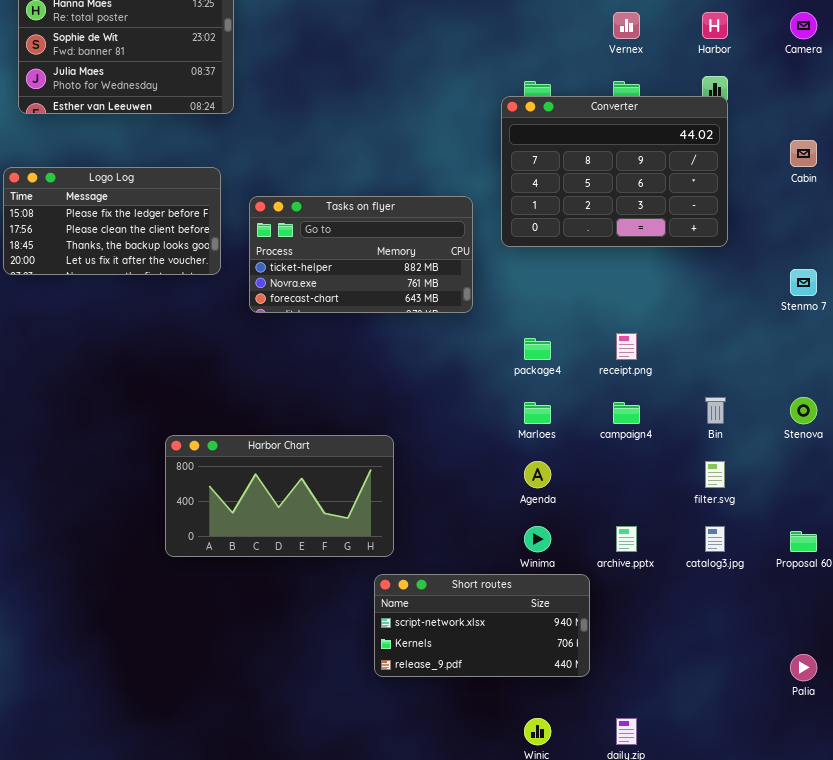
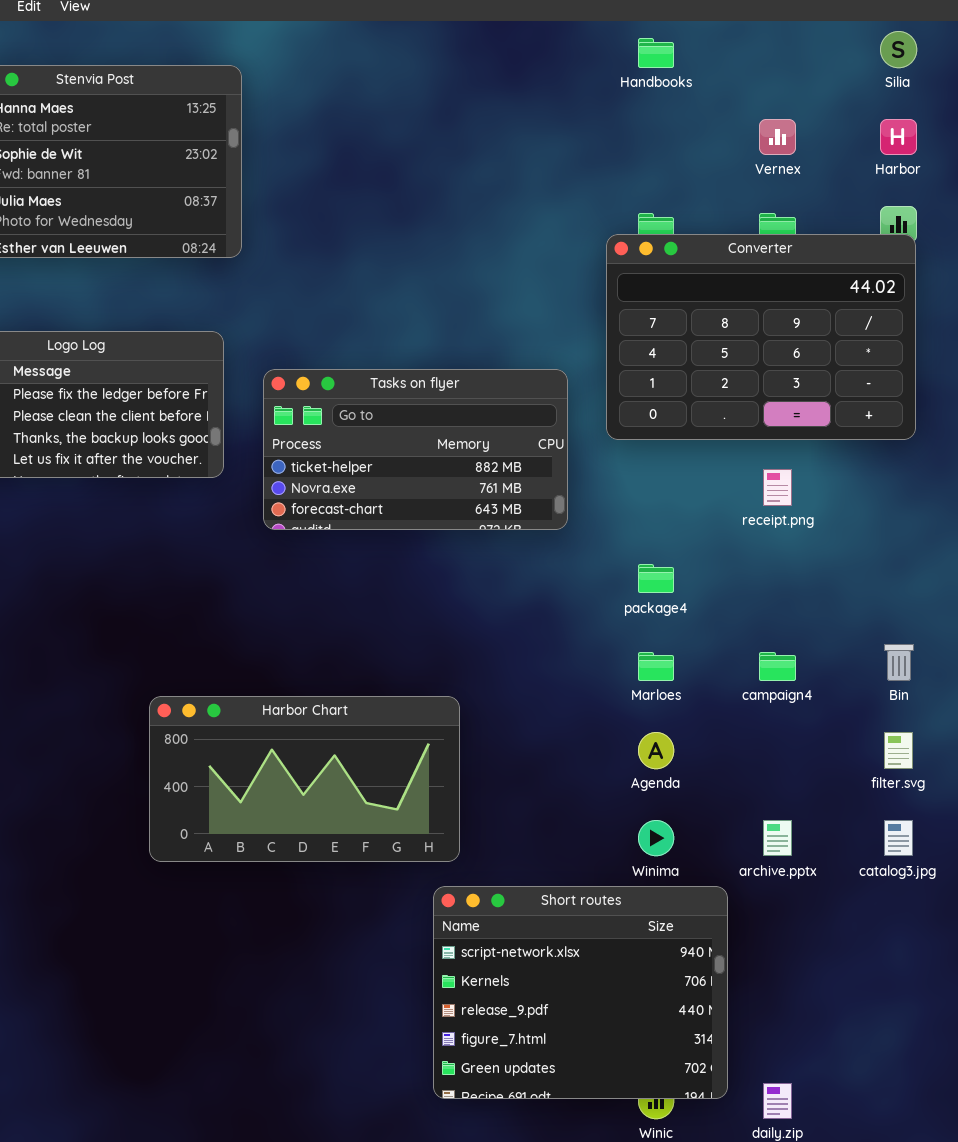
receipt.png: [616,333,637,360] -> [763,469,792,506], moved
Short routes: [374,574,590,677] -> [433,886,728,1099], resized

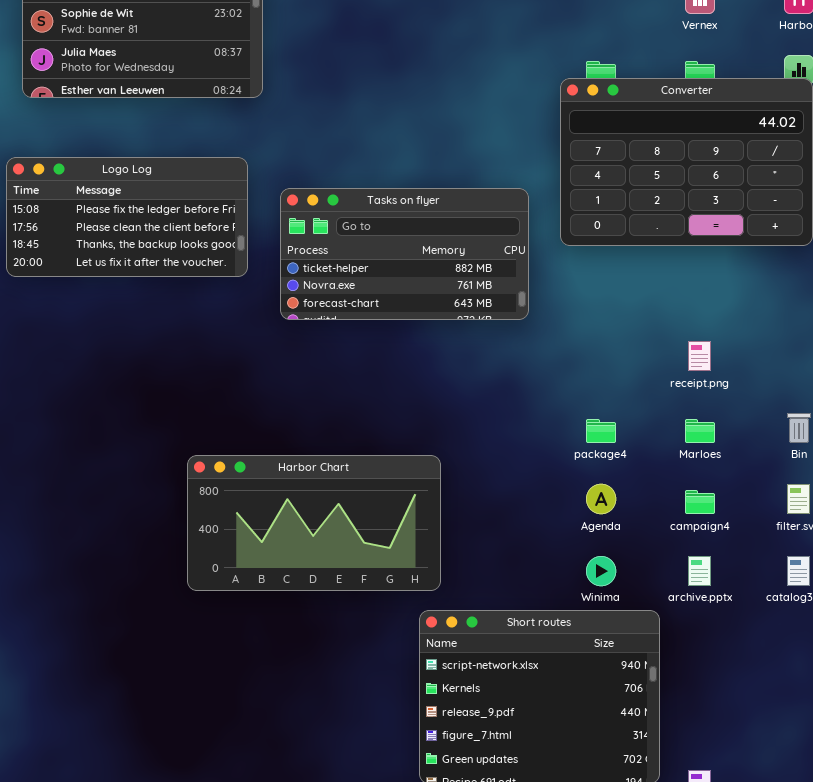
receipt.png: [763,469,792,506] -> [688,341,711,371], moved
package4: [638,564,674,593] -> [586,419,616,443], moved
Marloes: [638,652,674,681] -> [685,419,715,443], moved
campaign4: [759,652,796,681] -> [685,490,715,514], moved

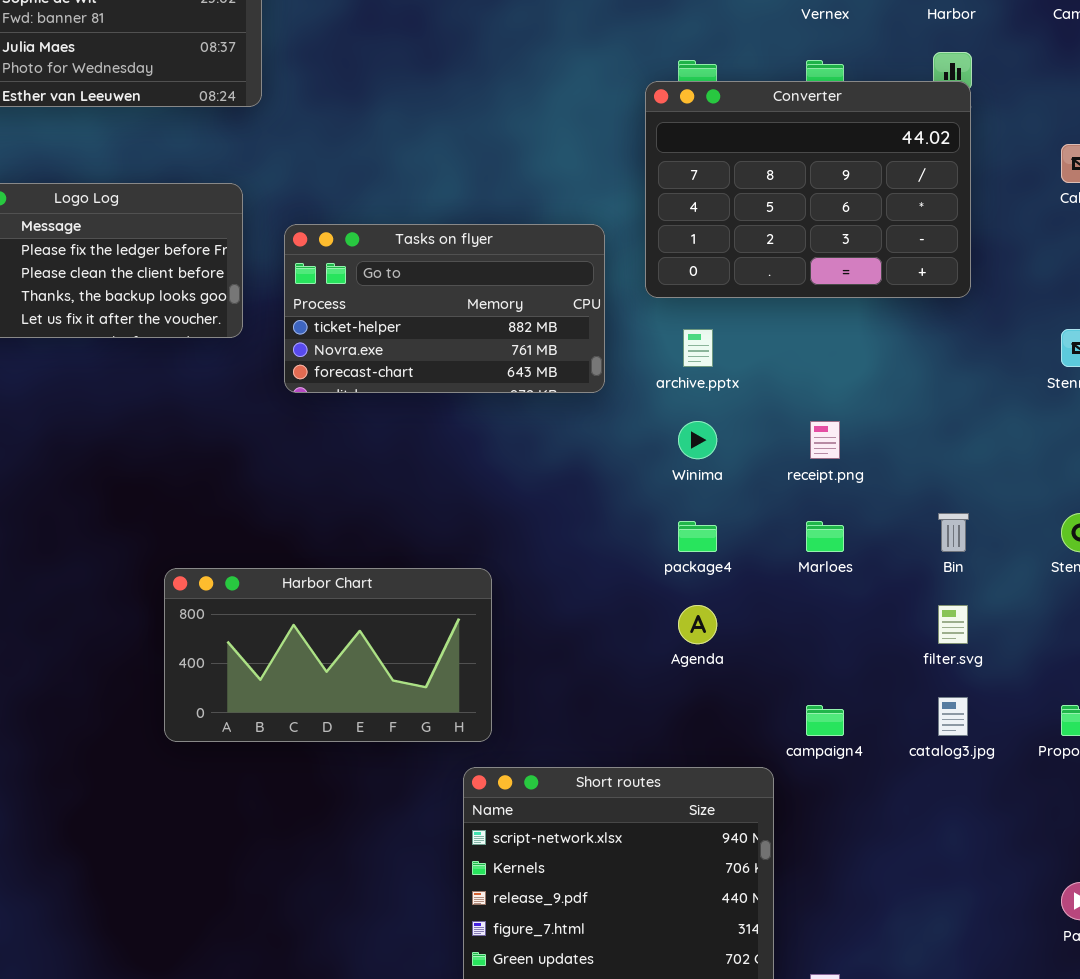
campaign4: [685,490,715,514] -> [806,705,844,736], moved
Winima: [586,556,616,586] -> [678,421,717,459], moved
archive.pptx: [688,556,711,586] -> [683,329,713,367], moved

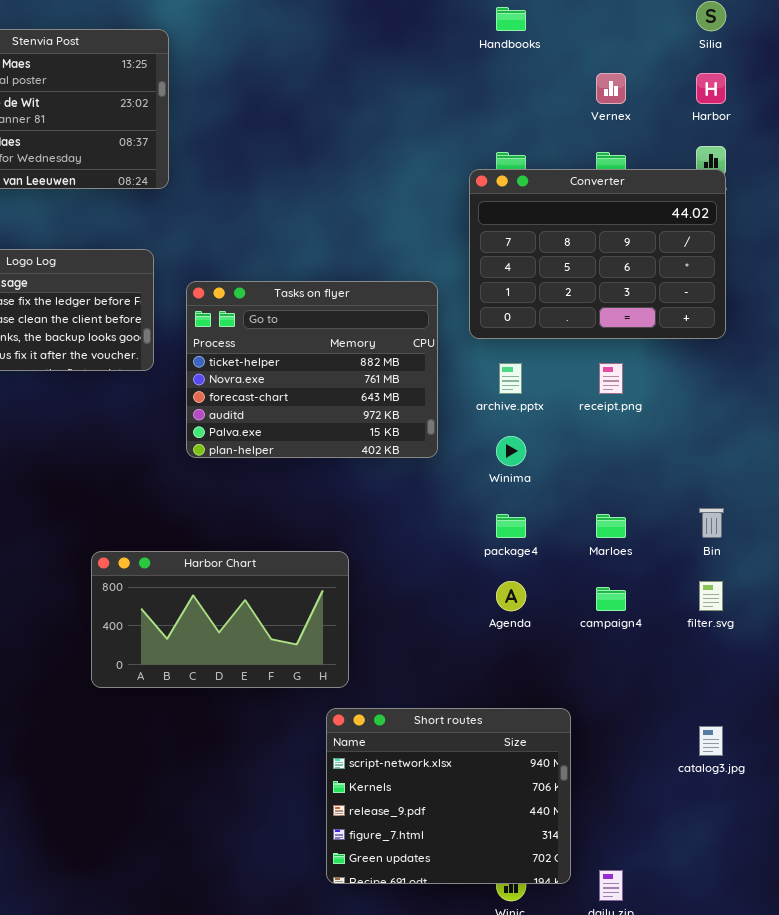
Tasks on flyer: [284,224,605,393] -> [186,281,438,458], resized
receipt.png: [810,421,840,459] -> [599,363,623,394], moved
catalog3.jpg: [938,697,968,736] -> [699,726,723,756], moved
campaign4: [806,705,844,736] -> [596,587,626,611], moved

